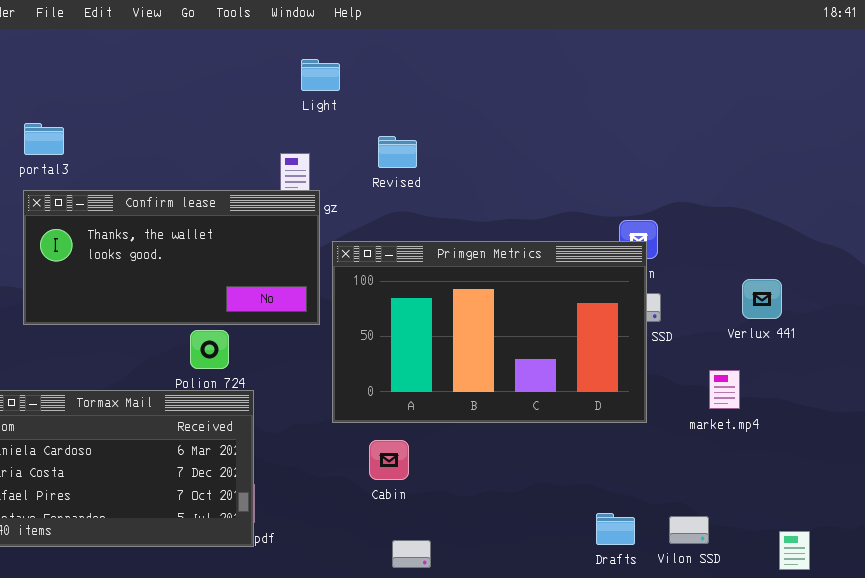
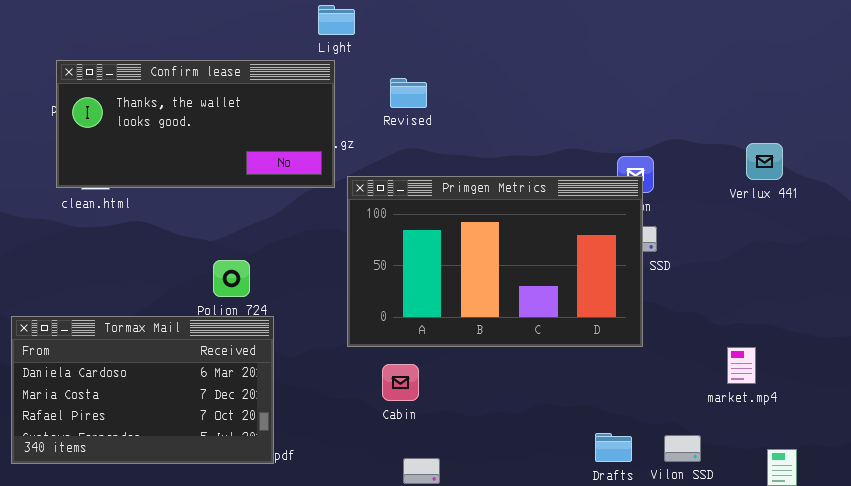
Confirm lease: [23,190,320,325] -> [56,60,335,188], moved
Verlux 441: [742,279,782,319] -> [746,143,783,180], moved
market.mp4: [709,370,740,409] -> [727,347,756,384], moved

